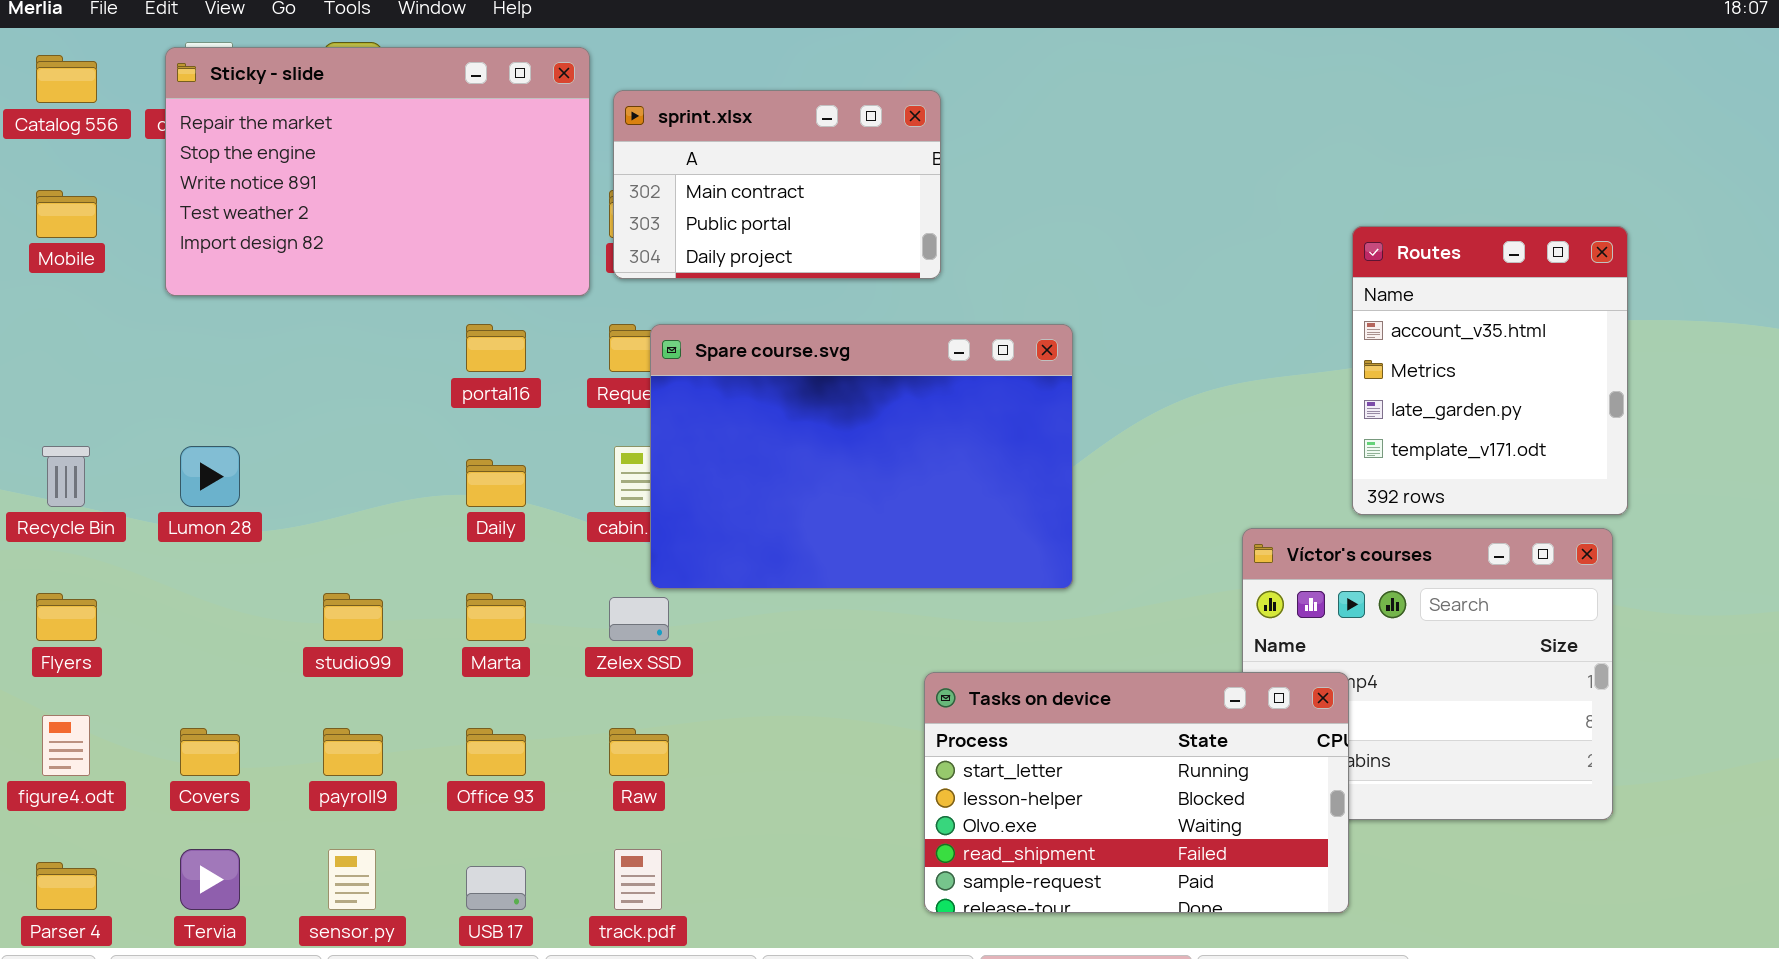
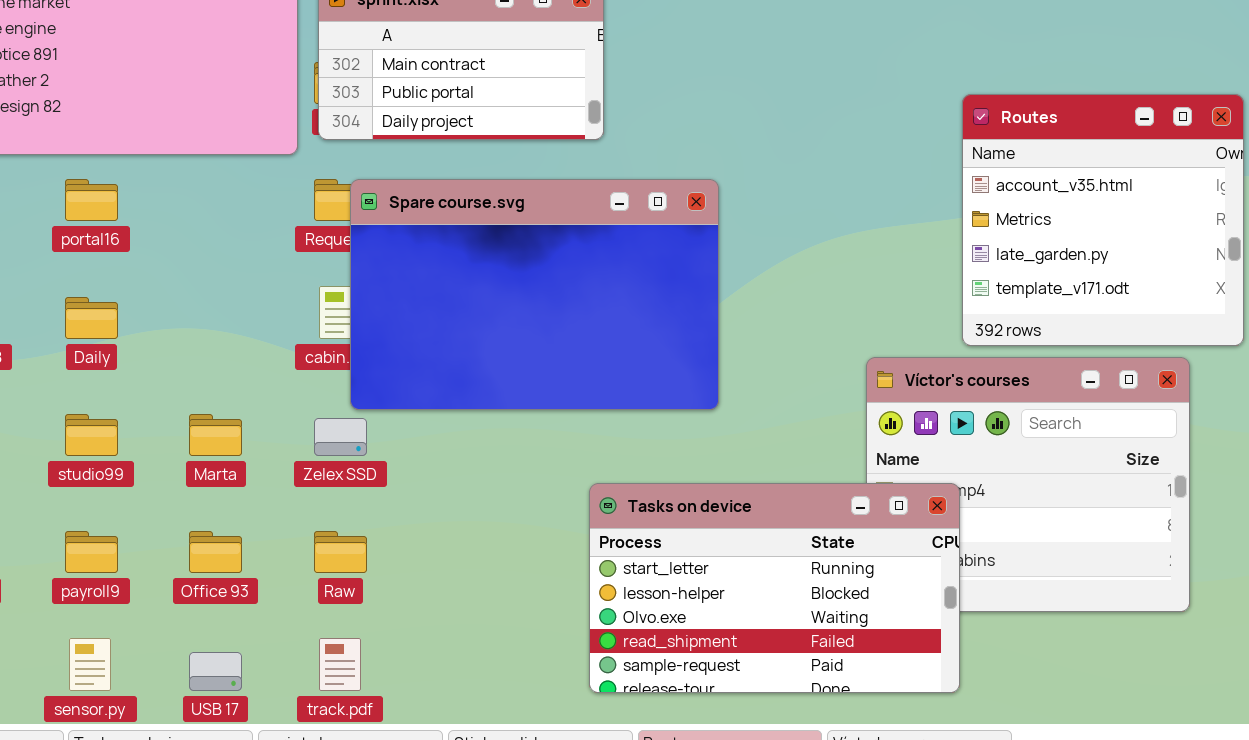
Routes: [1352,226,1628,515] -> [962,94,1244,346], resized
portal16: [466,324,526,372] -> [65,179,118,221], moved
Daily: [466,459,526,507] -> [65,297,118,339], moved

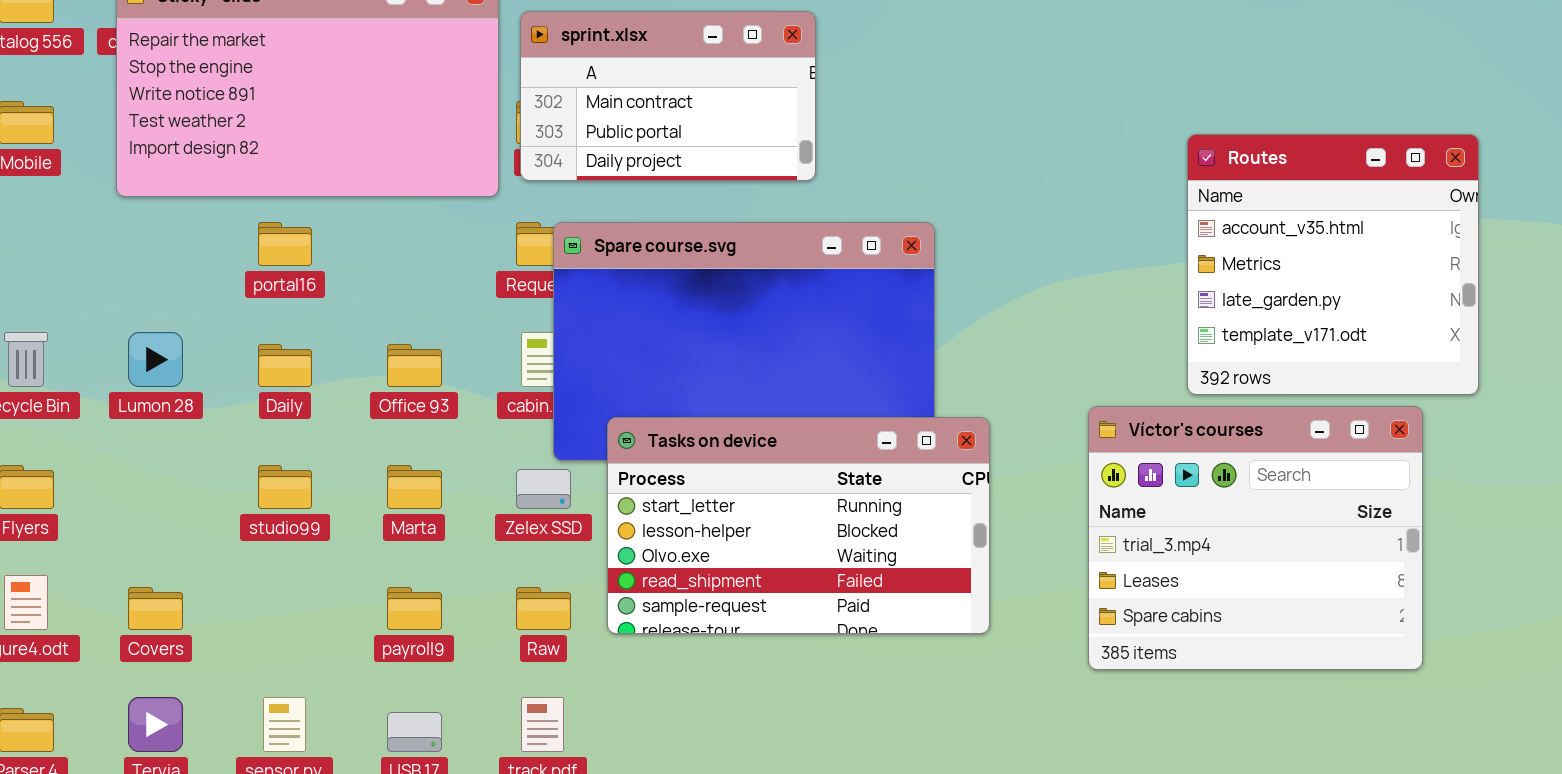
Tasks on device: [589,483,960,693] -> [607,417,990,634], moved
payroll9: [65,531,118,573] -> [387,587,442,630], moved
Office 93: [189,531,242,573] -> [387,344,442,387], moved

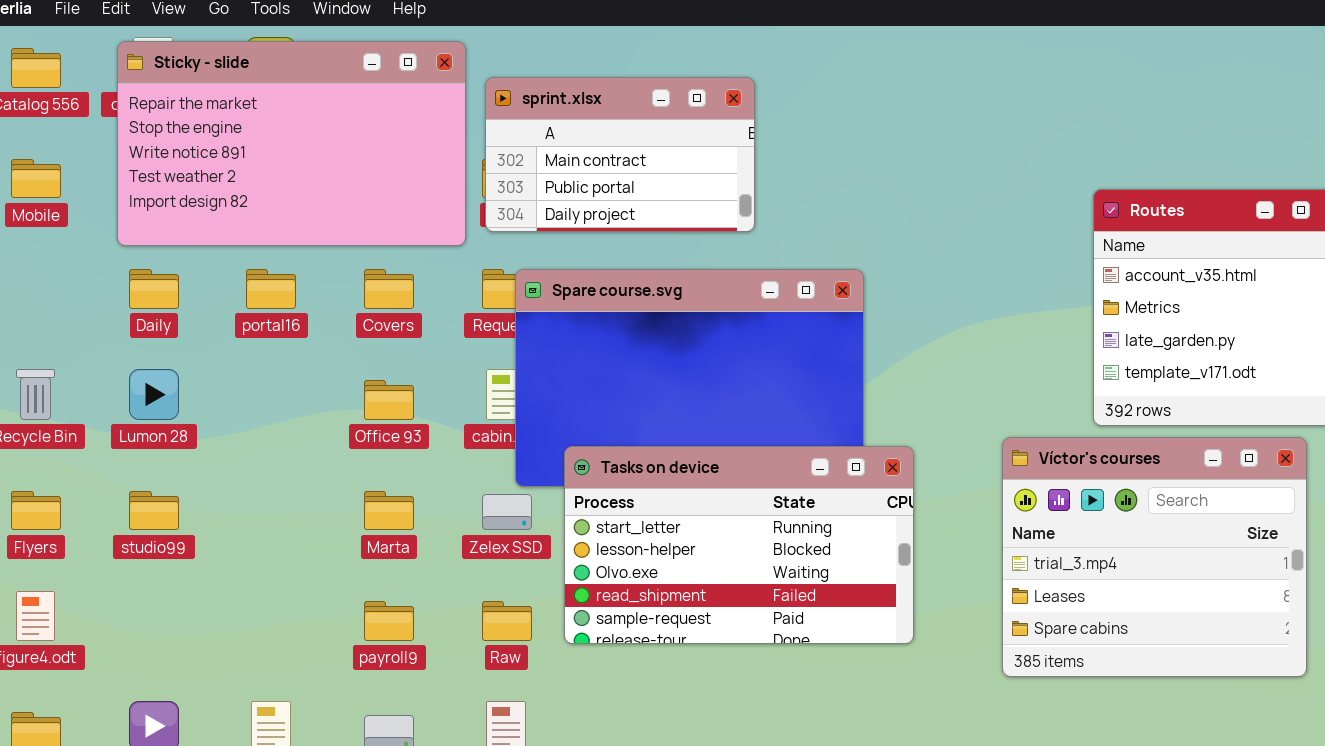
Daily: [258,344,312,387] -> [129,269,179,309], moved
studio99: [258,465,312,509] -> [129,491,179,530], moved
Covers: [128,587,183,630] -> [364,269,414,309], moved

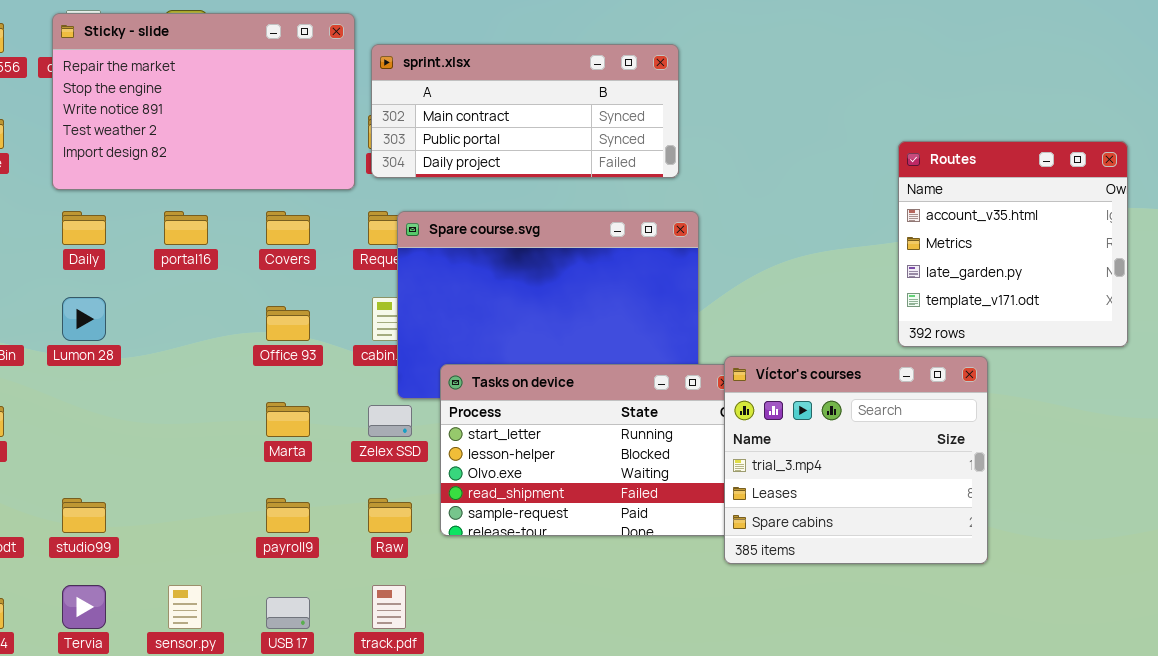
sprint.xlsx: [485,77,755,232] -> [371,44,679,178], resized
Víctor's courses: [1002,437,1307,677] -> [724,356,988,564], moved
studio99: [129,491,179,530] -> [62,498,106,533], moved

